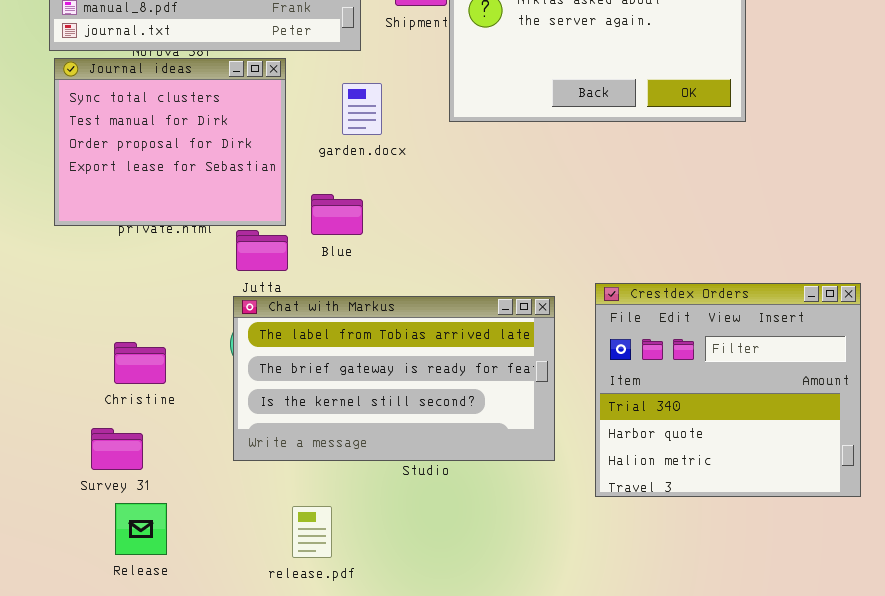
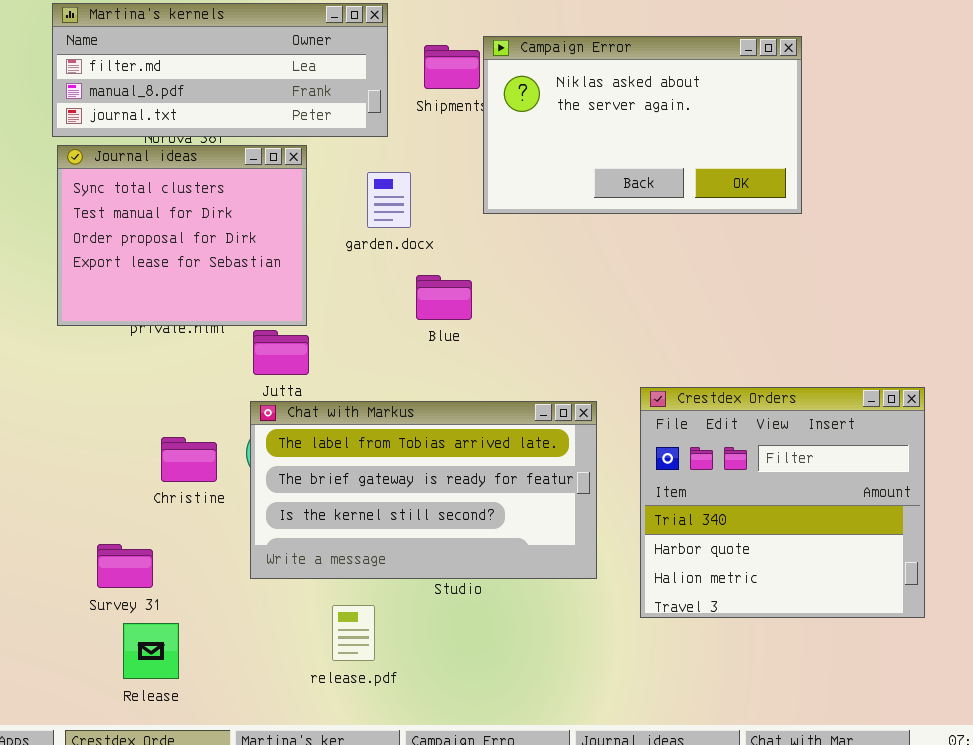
Blue: [311,194,363,235] -> [416,275,472,320], moved
Christine: [114,342,166,384] -> [161,437,217,482], moved
release.pdf: [292,506,332,558] -> [332,605,375,661], moved

